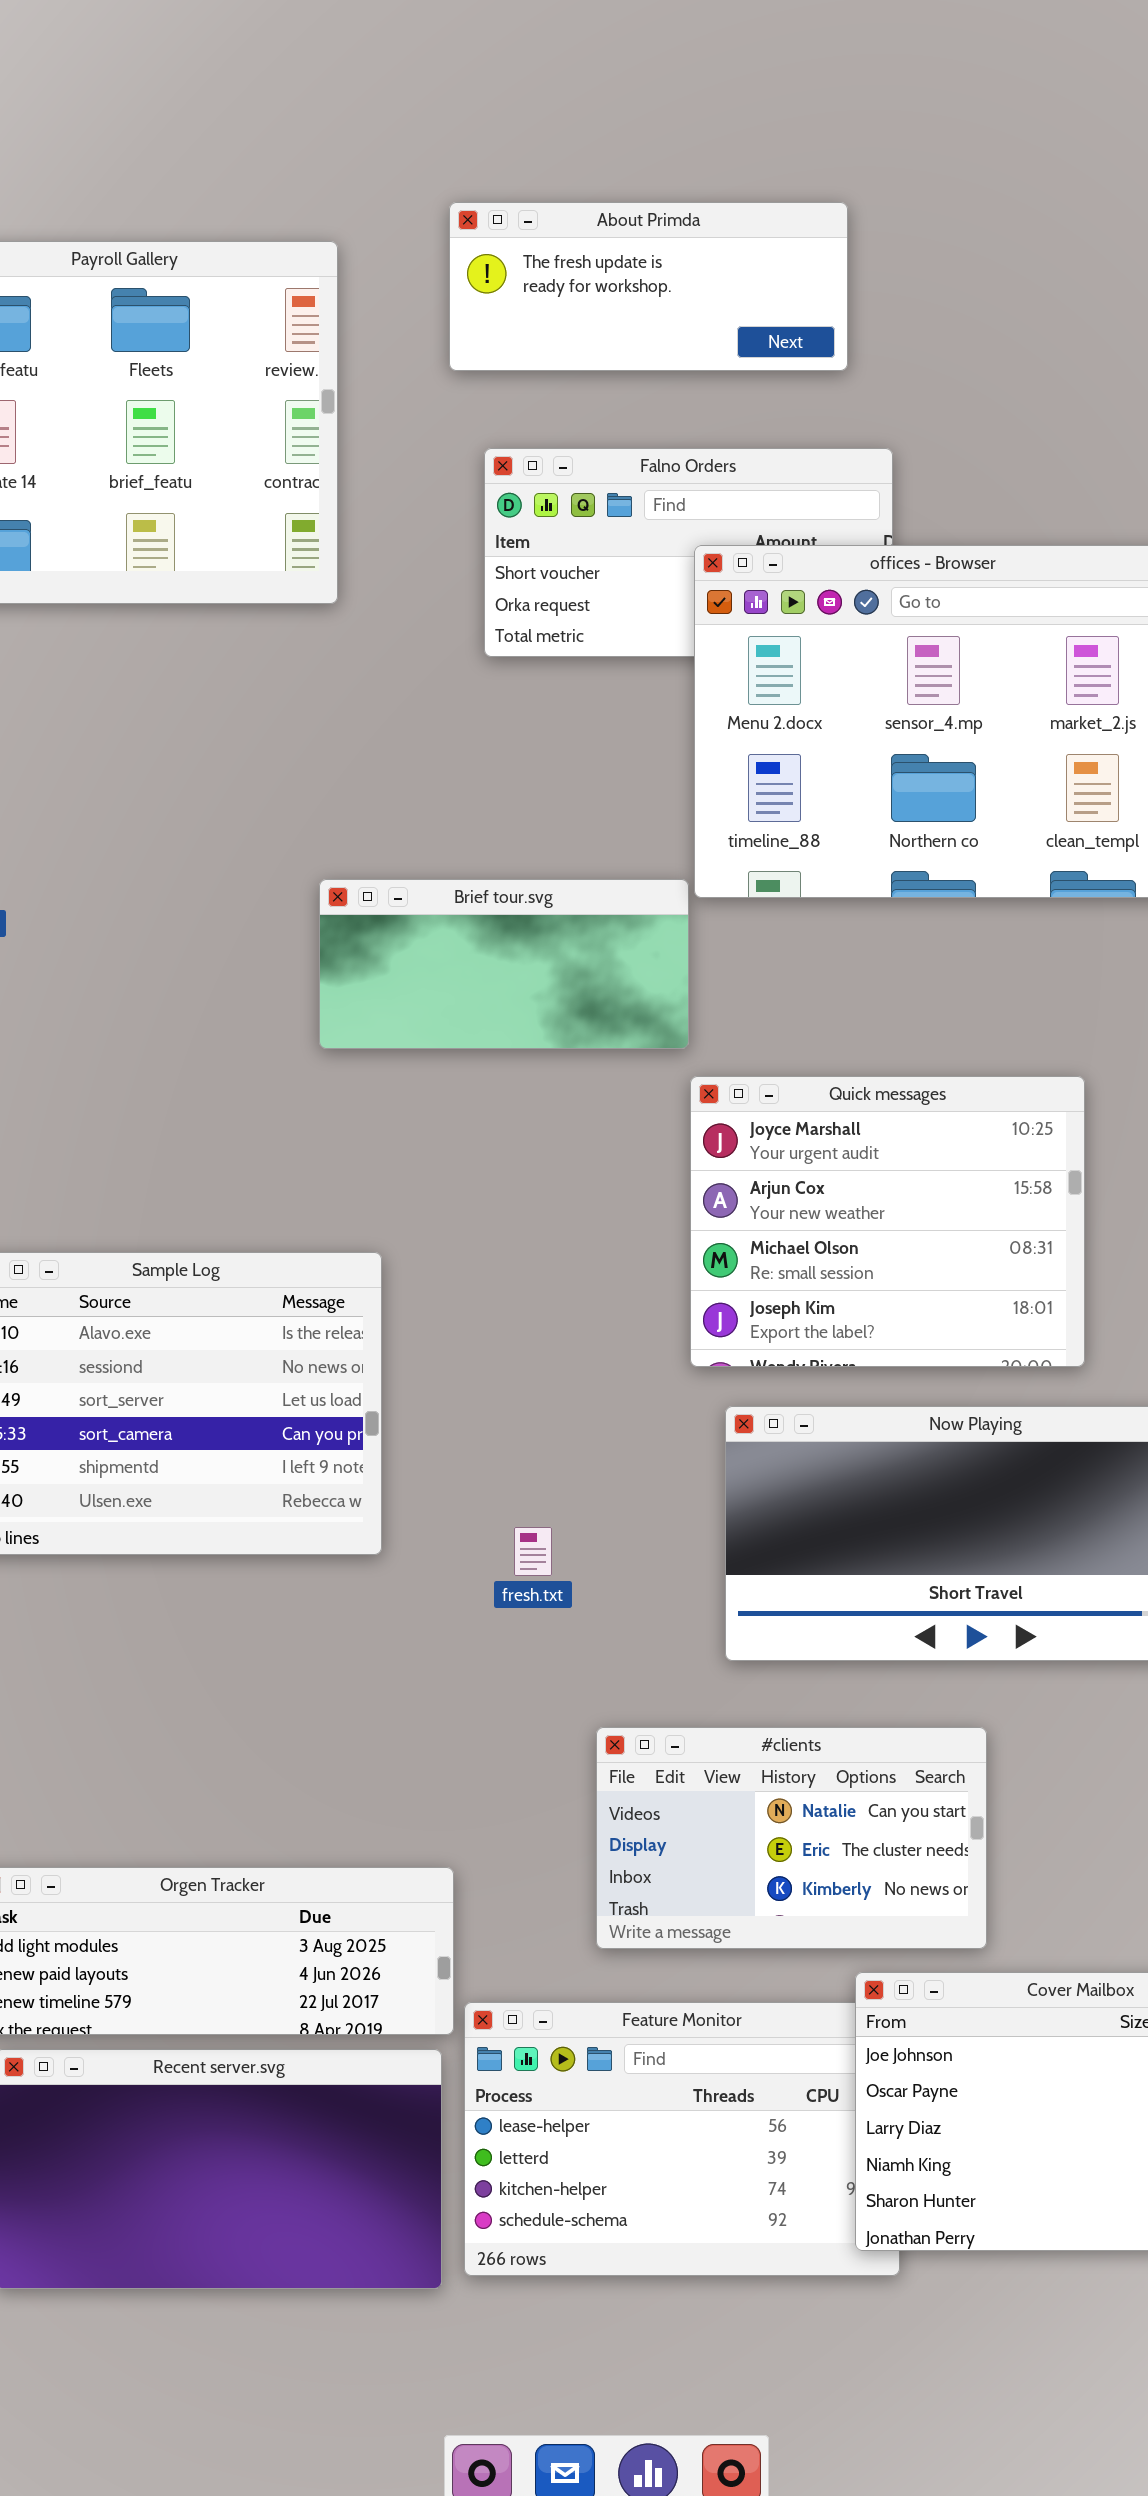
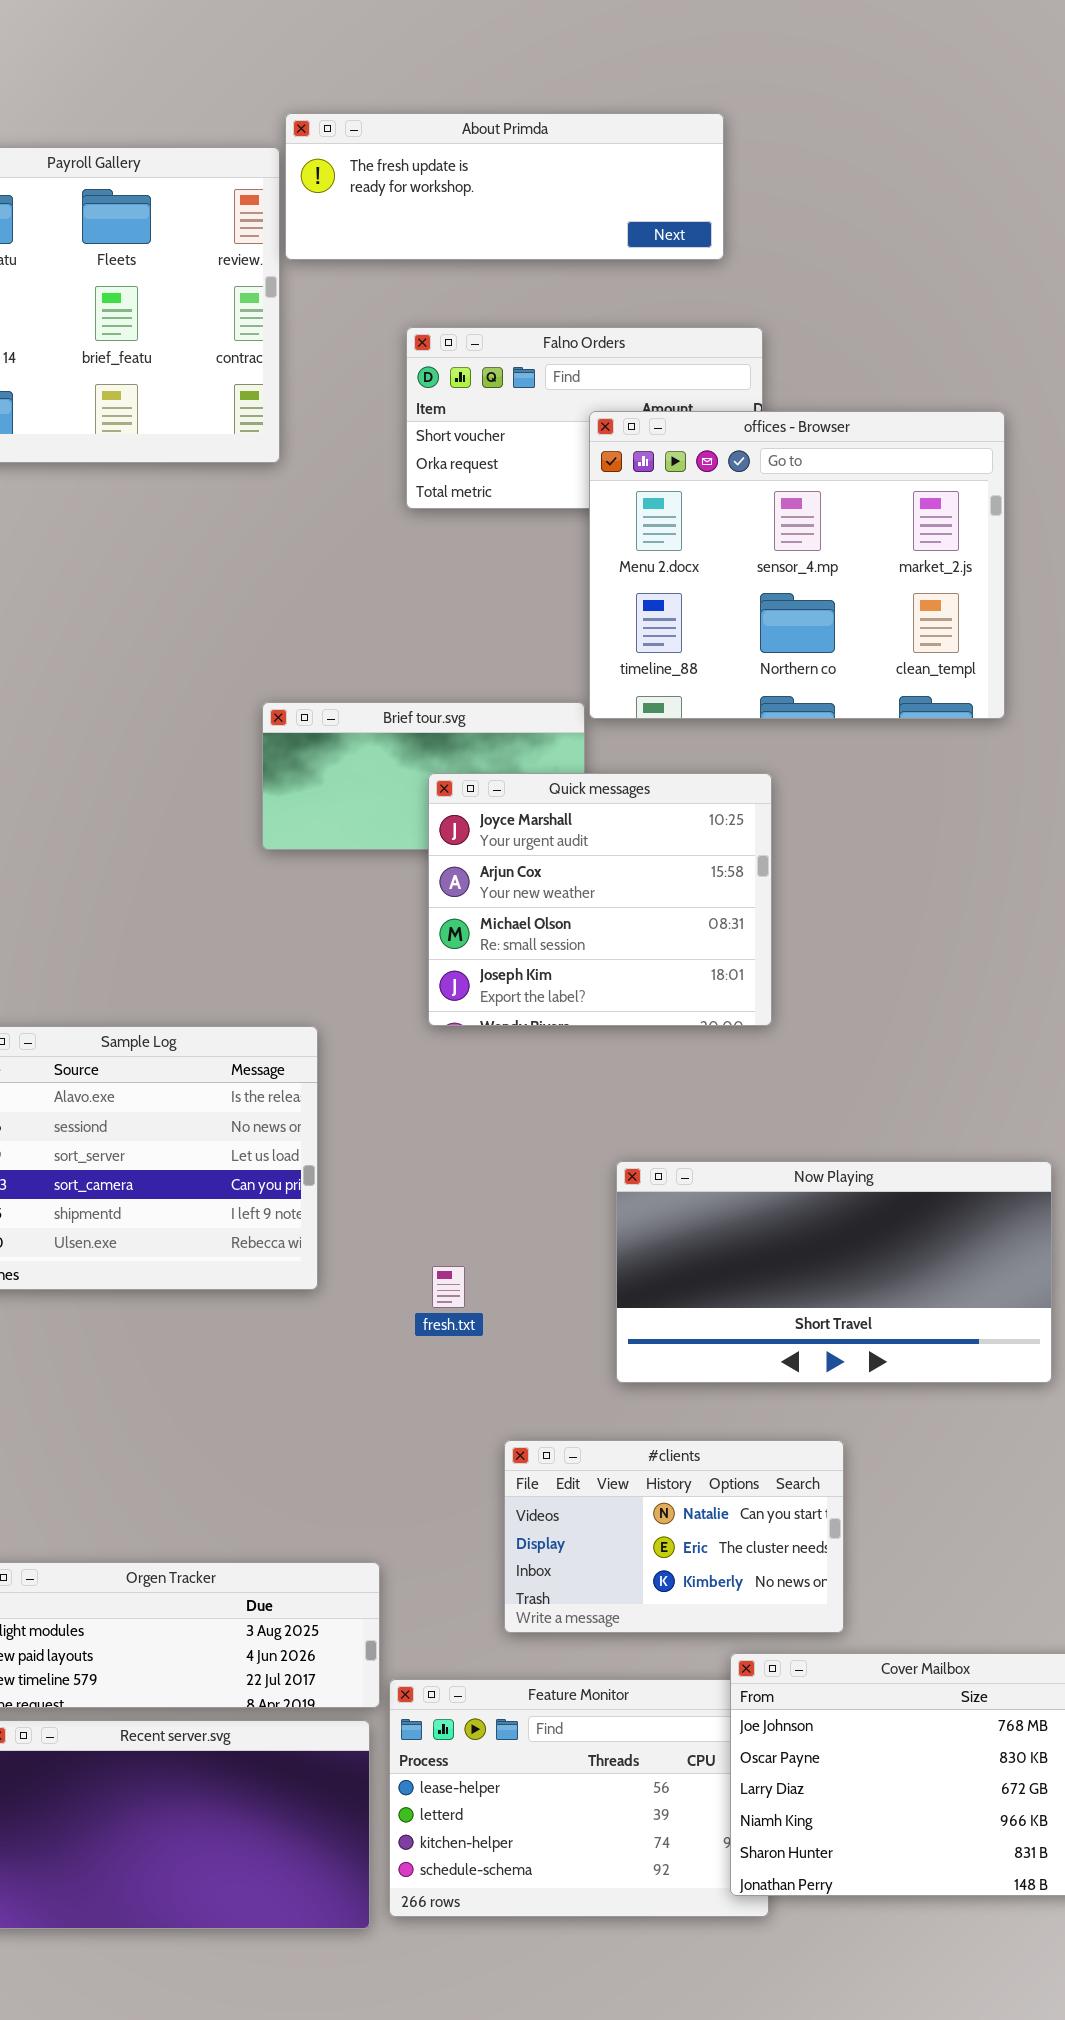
About Primda: [449,202,848,371] -> [285,113,724,260], resized
Quick messages: [690,1076,1085,1367] -> [428,773,772,1026], moved

